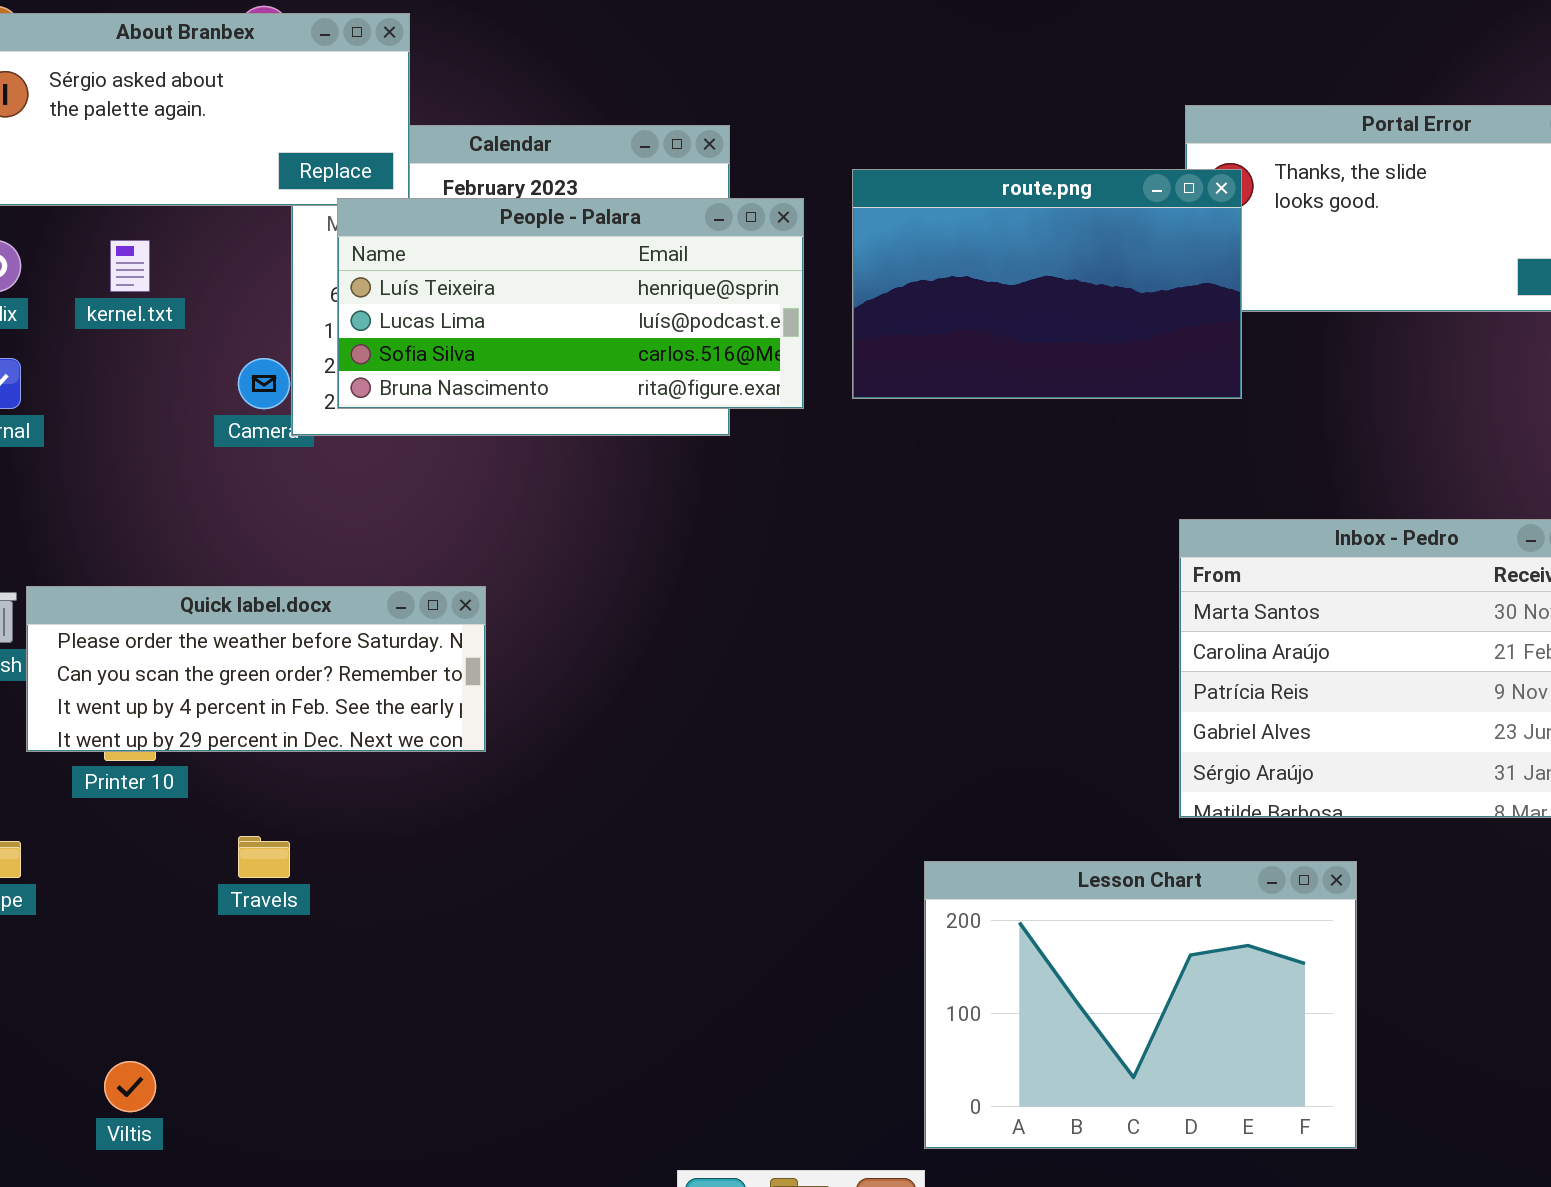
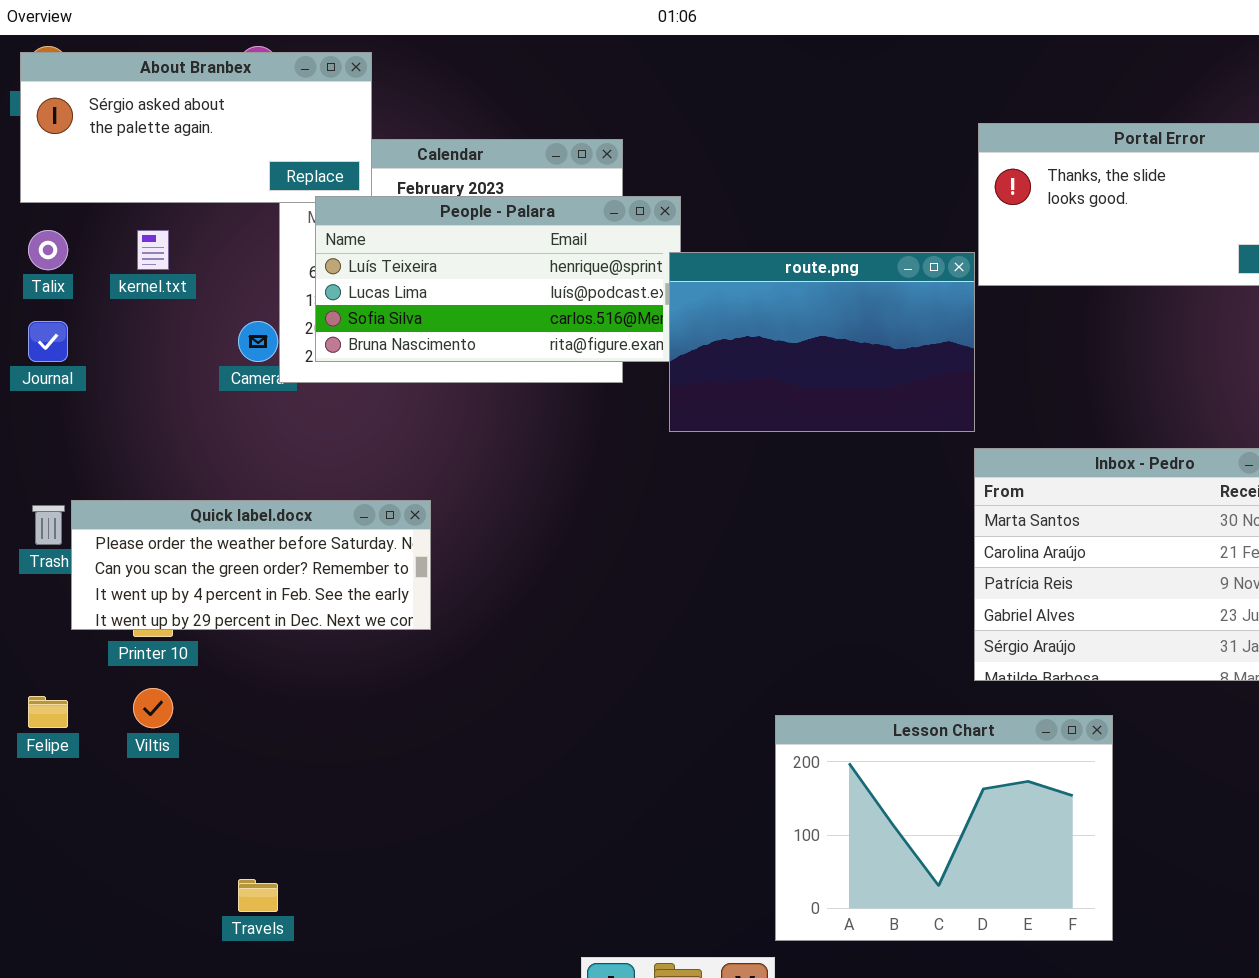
route.png: [852,169,1242,399] -> [669,252,975,432], moved
Travels: [238,836,290,878] -> [238,879,278,912], moved
Viltis: [104,1061,156,1112] -> [133,688,173,728], moved

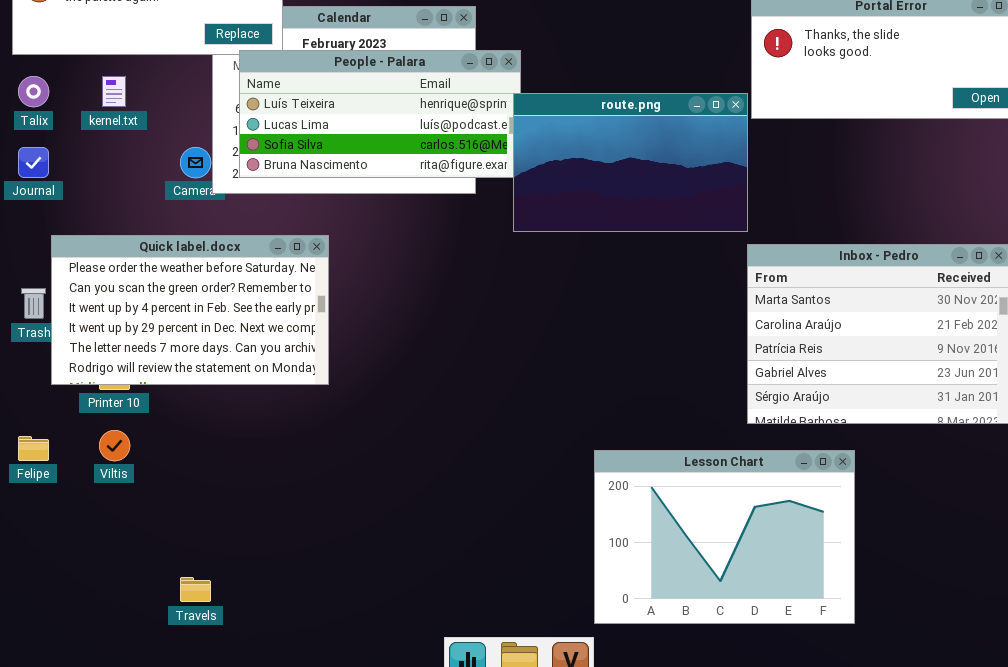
Quick label.docx: [71,500,431,630] -> [51,235,329,385], resized

